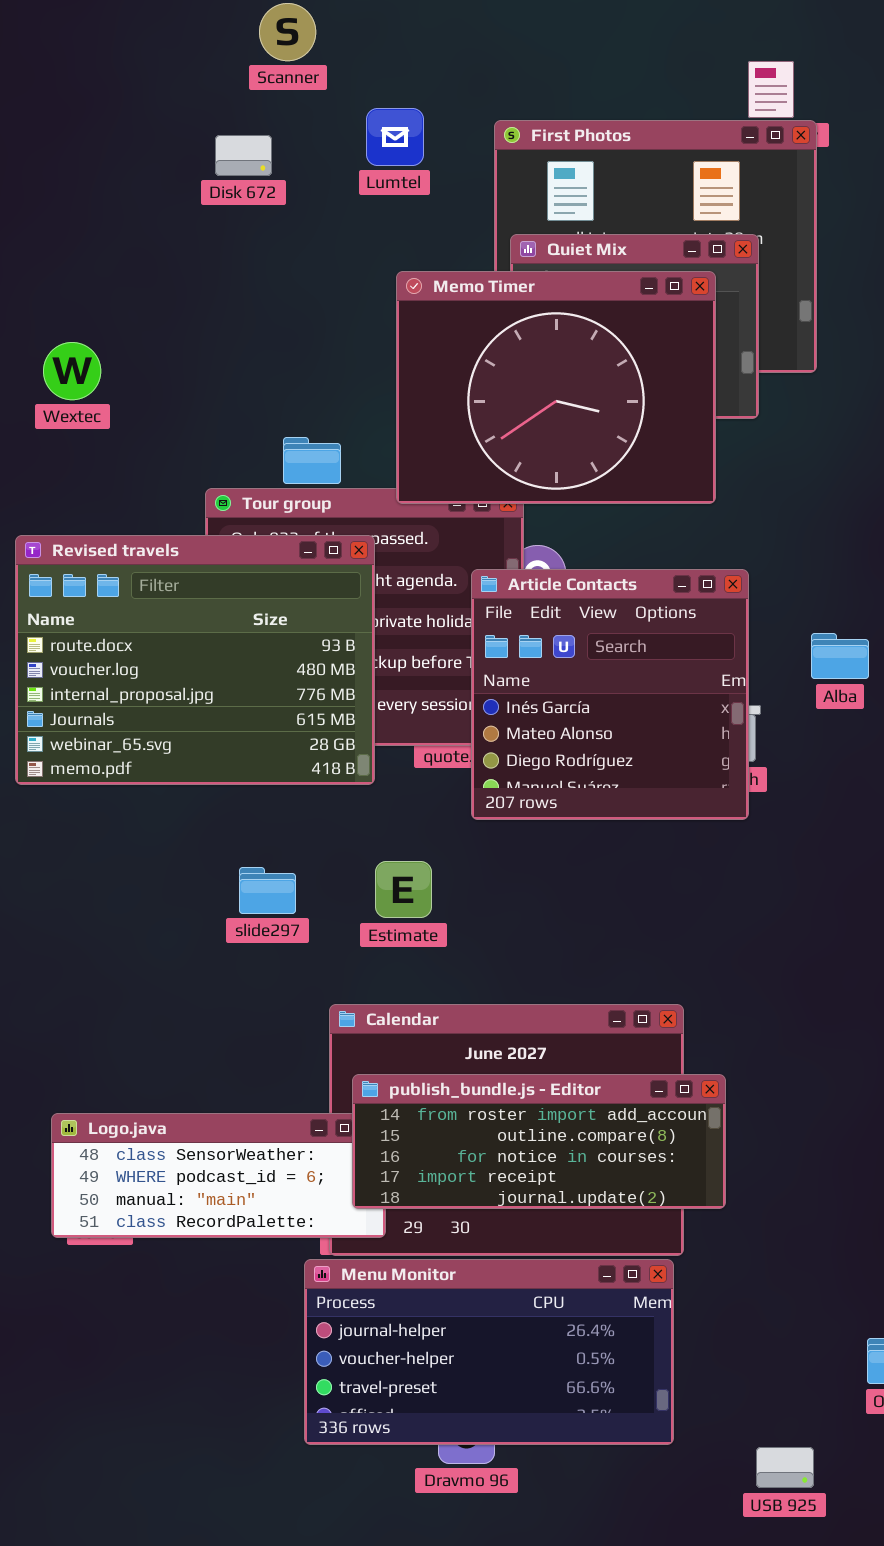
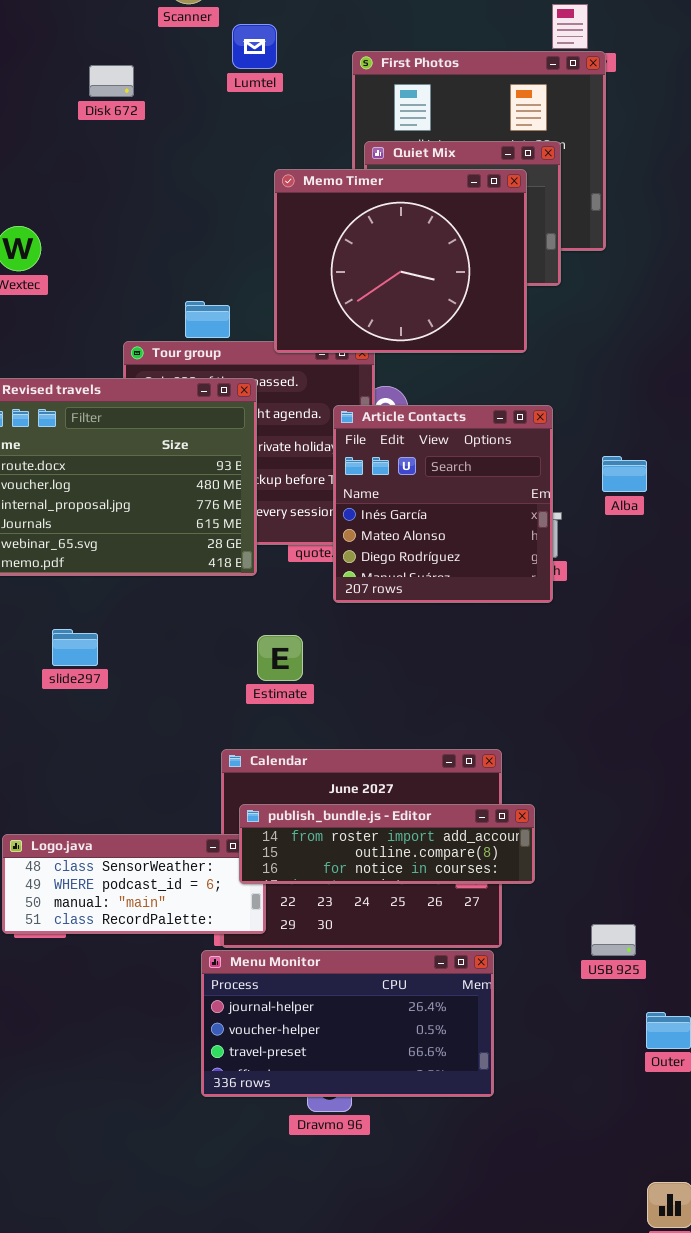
Lumtel: [366,108,424,166] -> [232,24,277,69], moved
Disk 672: [215,135,272,176] -> [89,65,134,97], moved
slide297: [239,867,296,914] -> [52,629,98,666], moved
publish_bundle.js - Editor: [352,1074,726,1209] -> [239,804,535,884], resized
USB 925: [756,1447,814,1488] -> [591,924,636,956], moved

